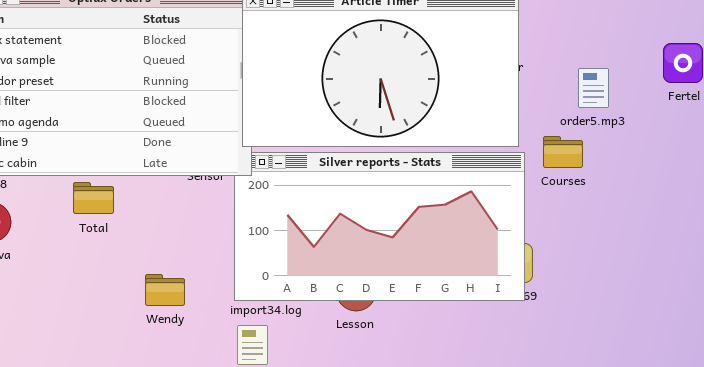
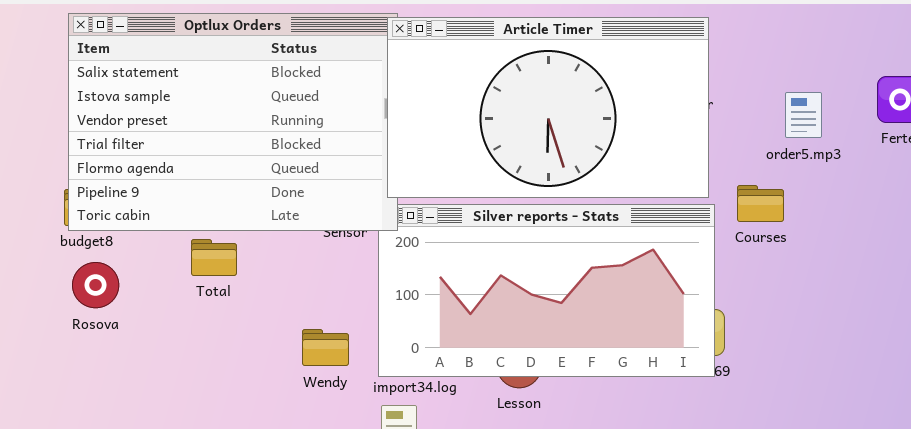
order5.mp3: [578,68,609,108] -> [785,92,822,138], moved
Wendy: [145,274,185,306] -> [302,329,349,366], moved

